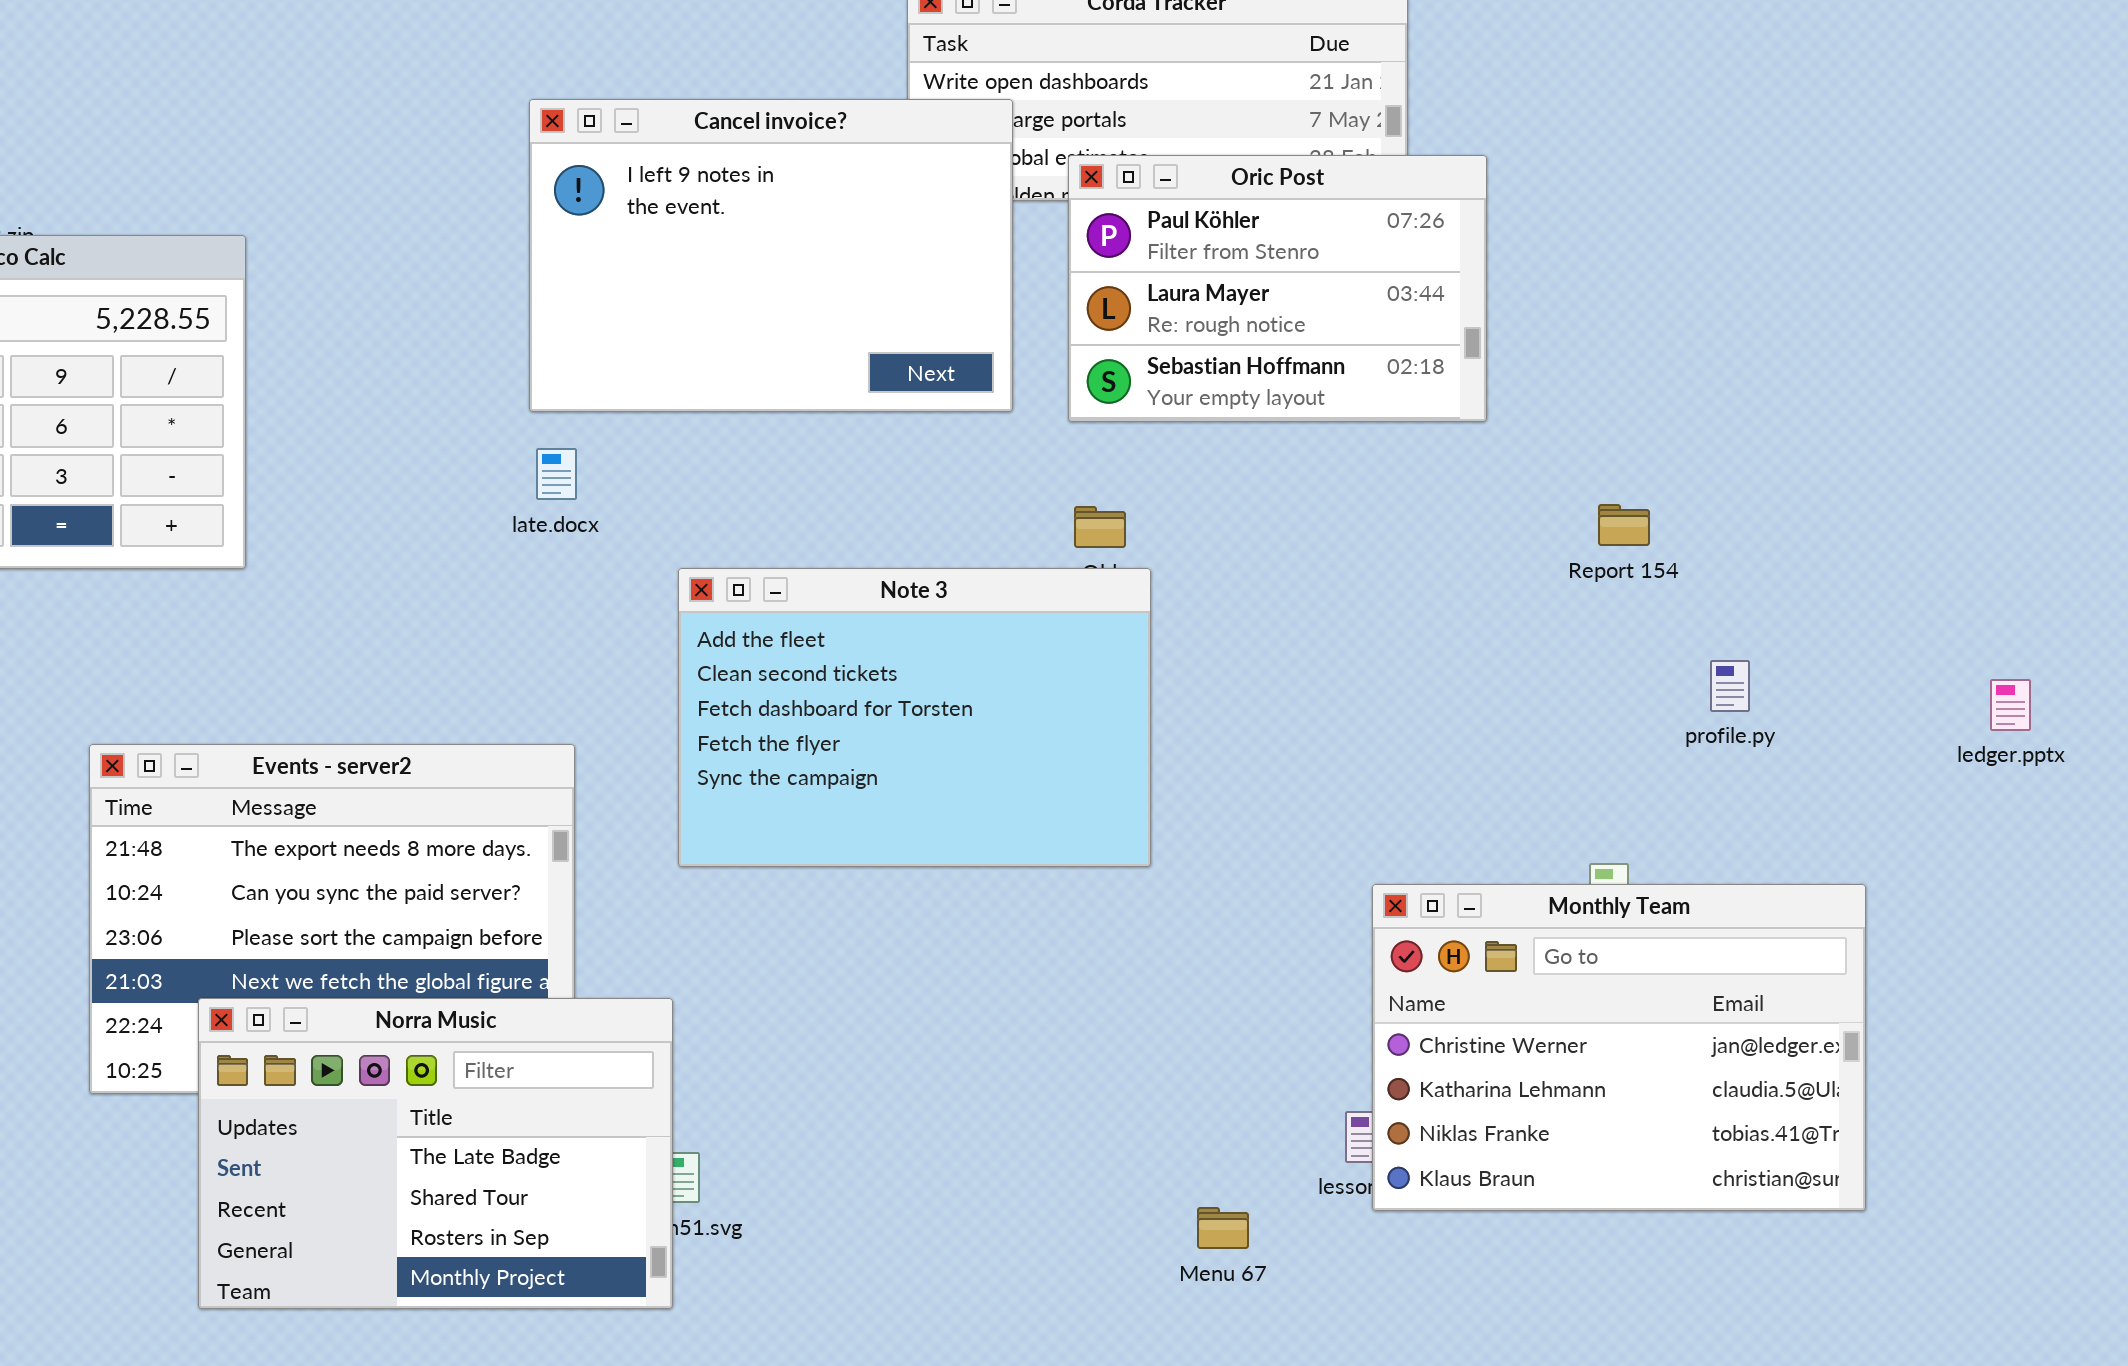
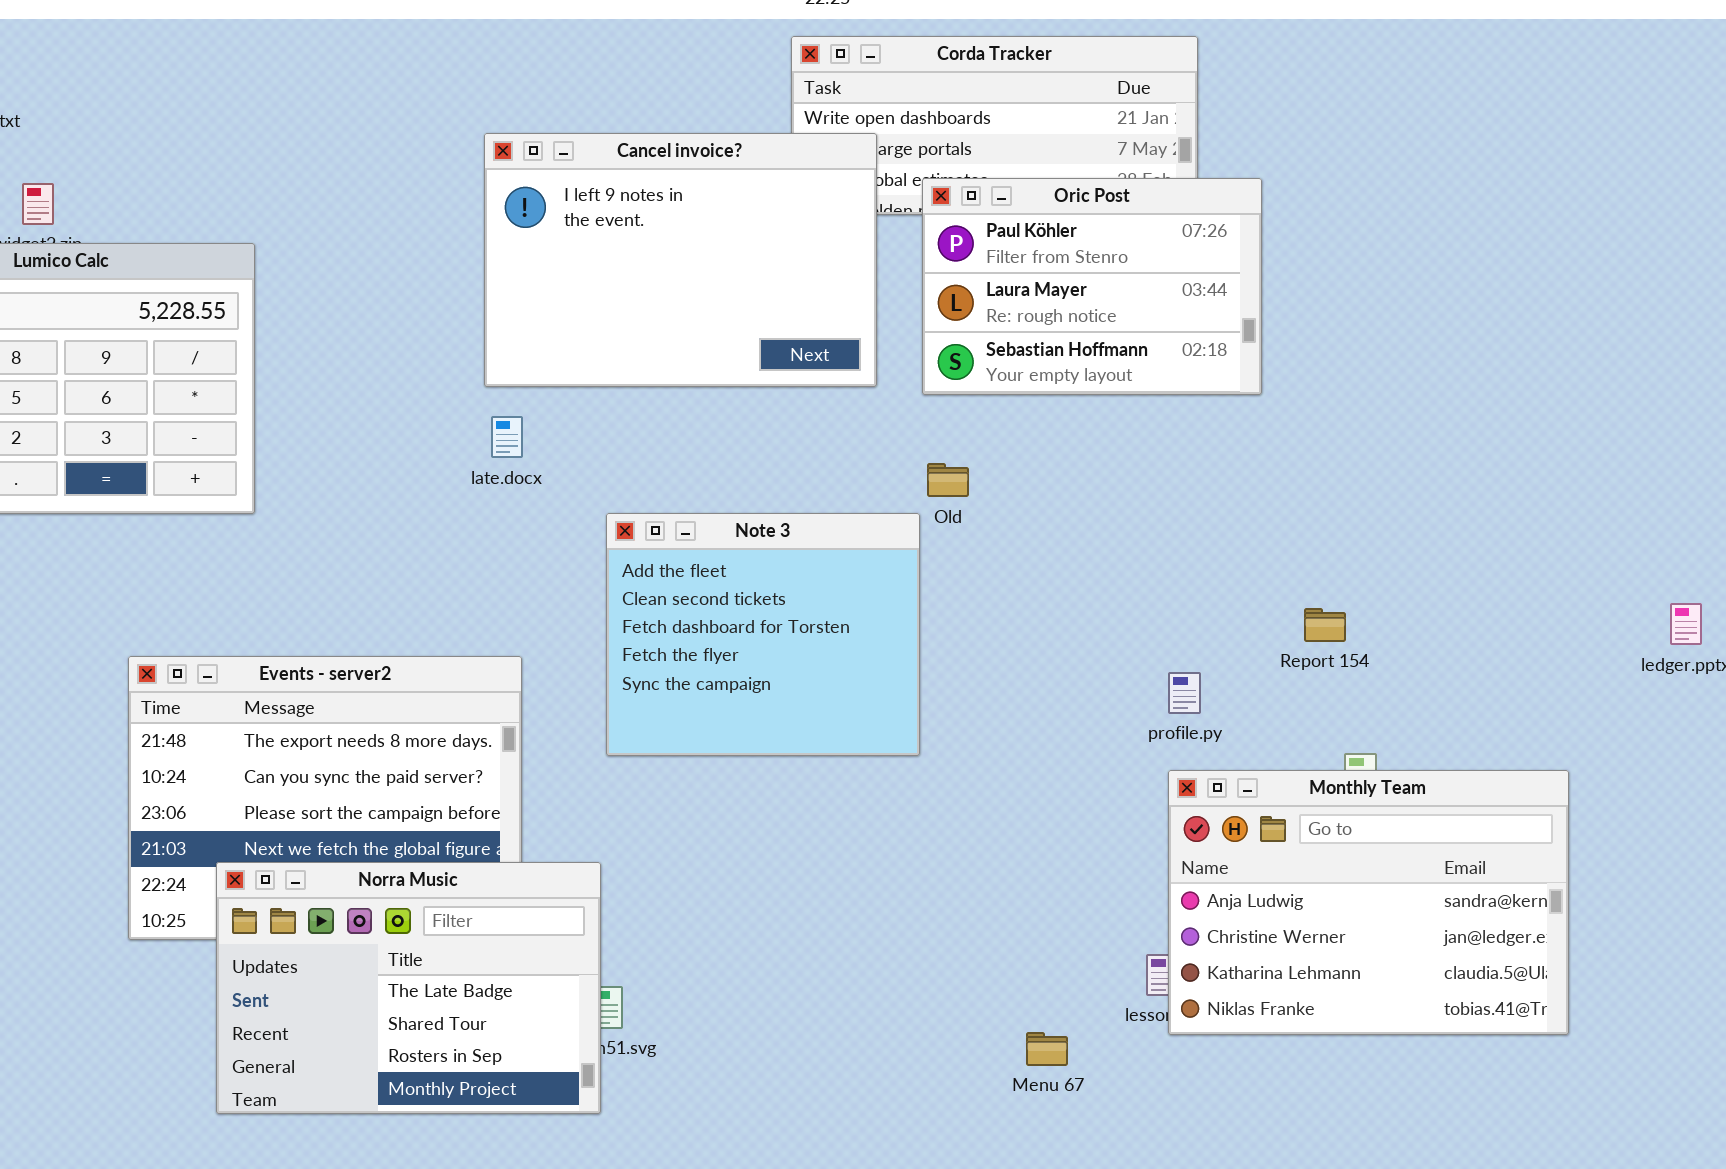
Report 154: [1598,504,1650,546] -> [1304,608,1346,642], moved
Note 3: [678,568,1151,867] -> [606,513,920,756], resized
profile.py: [1710,660,1750,712] -> [1168,672,1201,714], moved
Monthly Team: [1372,884,1866,1211] -> [1168,770,1569,1035], scrolled up 1 row

